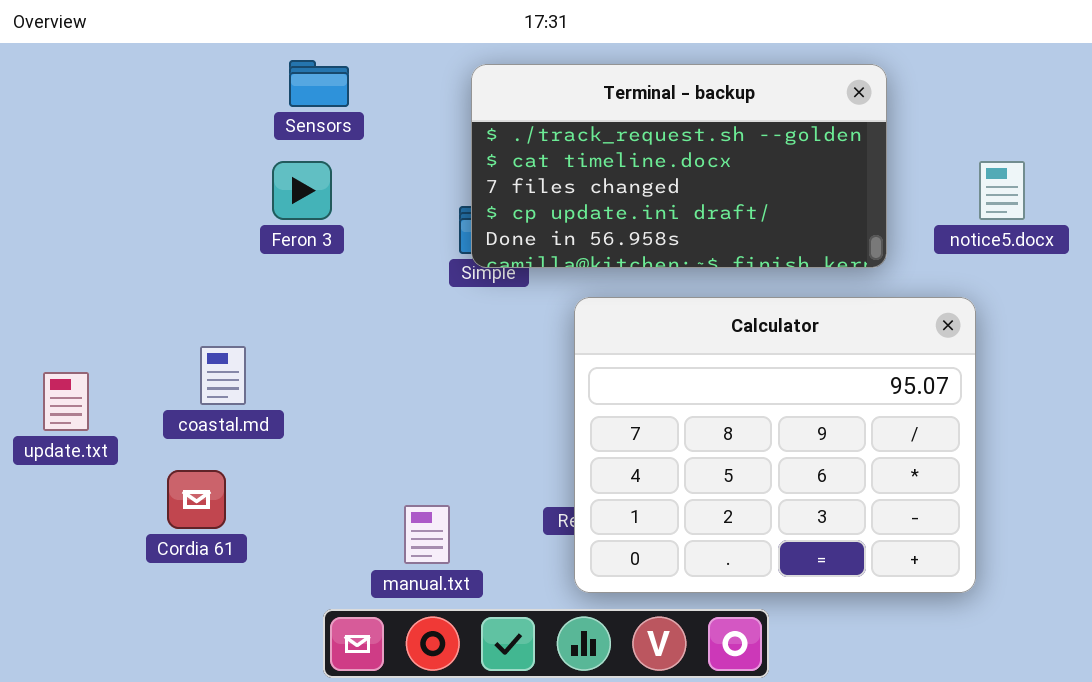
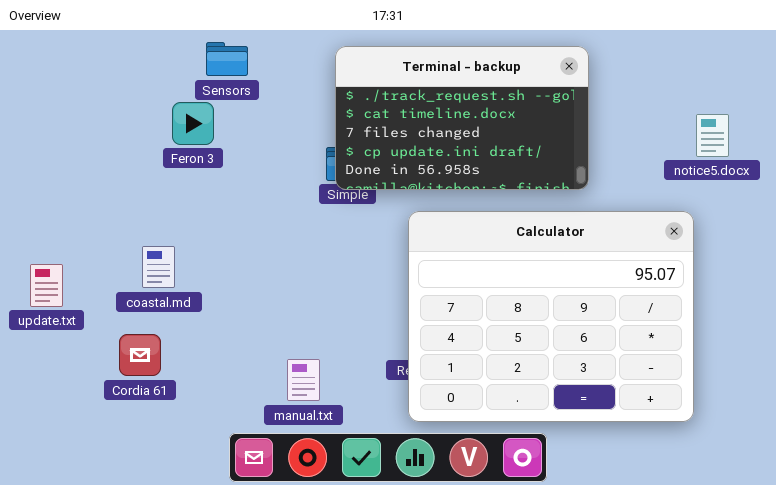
Terminal - backup: [471,64,887,268] -> [335,46,589,190], resized
Feron 3: [272,161,332,220] -> [172,102,214,145], moved

